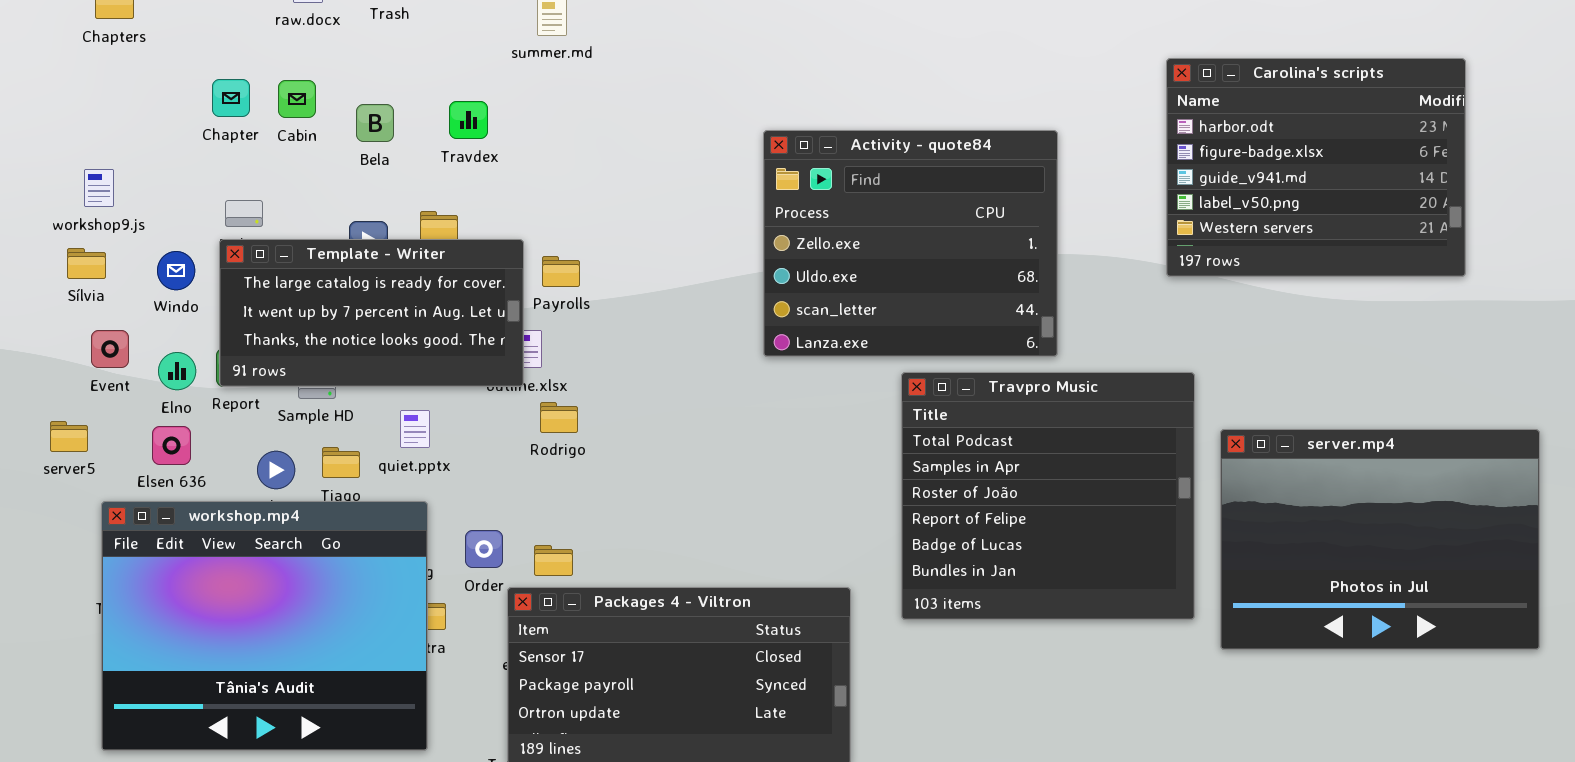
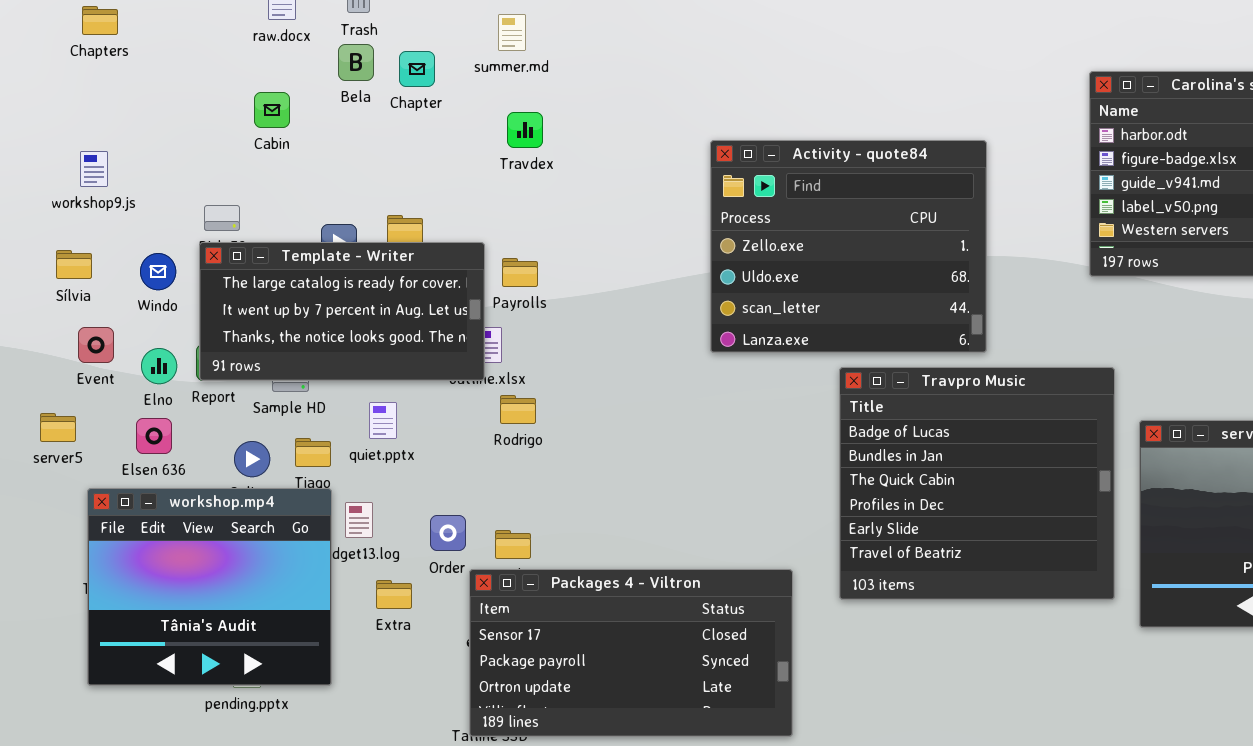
Chapter: [212,79,250,117] -> [399,51,435,87], moved
Travdex: [449,101,488,139] -> [507,112,543,148], moved
Bela: [356,104,394,142] -> [338,44,374,81], moved
workshop9.js: [84,169,114,207] -> [80,151,108,187], moved
Travpro Music: [901,372,1195,620] -> [839,367,1115,600], scrolled down 4 rows
workshop.mp4: [101,501,428,751] -> [87,488,332,686], resized

